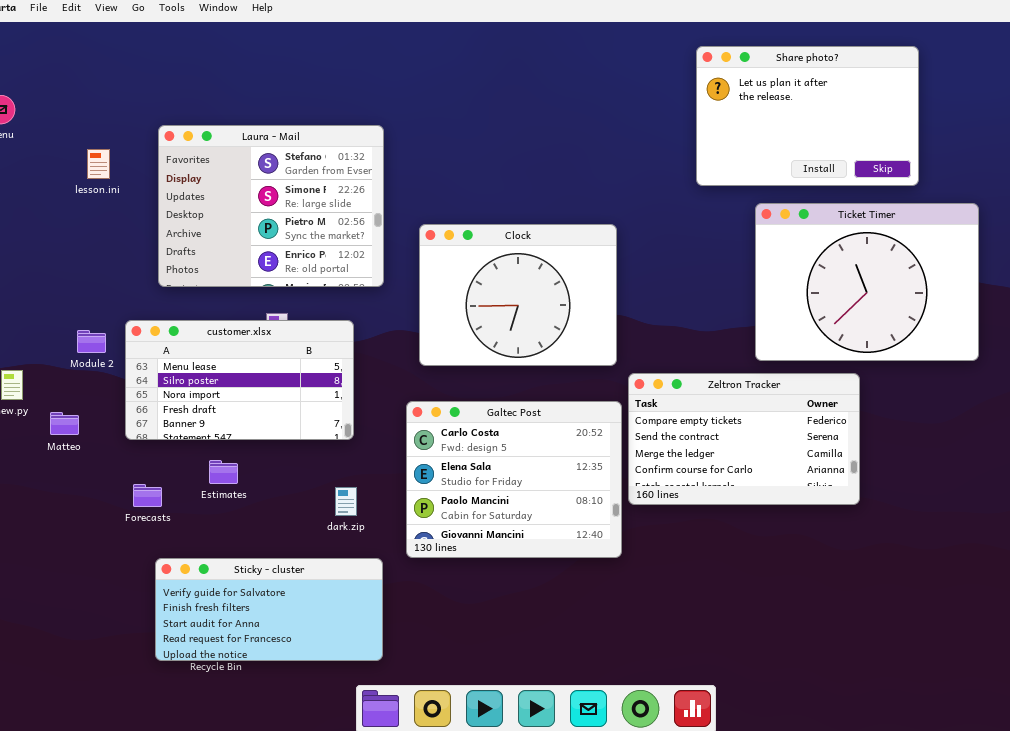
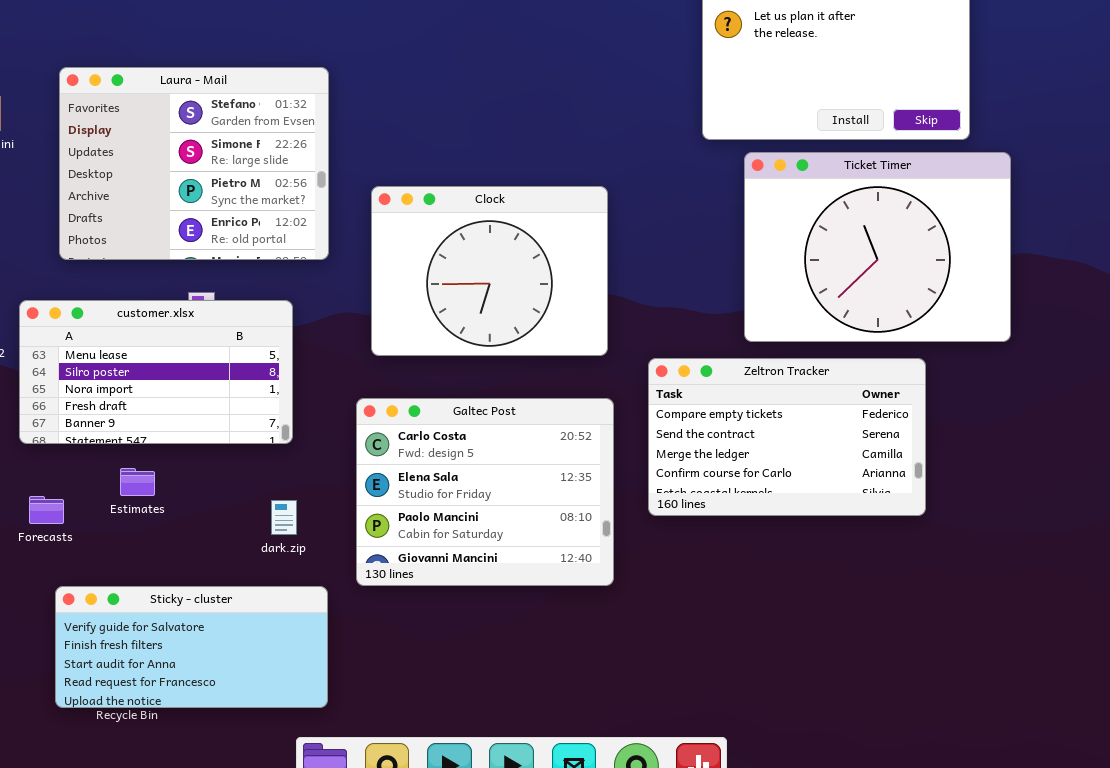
Ticket Timer: [755,203,979,361] -> [744,152,1011,342], moved
Zeltron Tracker: [628,373,860,505] -> [648,358,926,516], moved

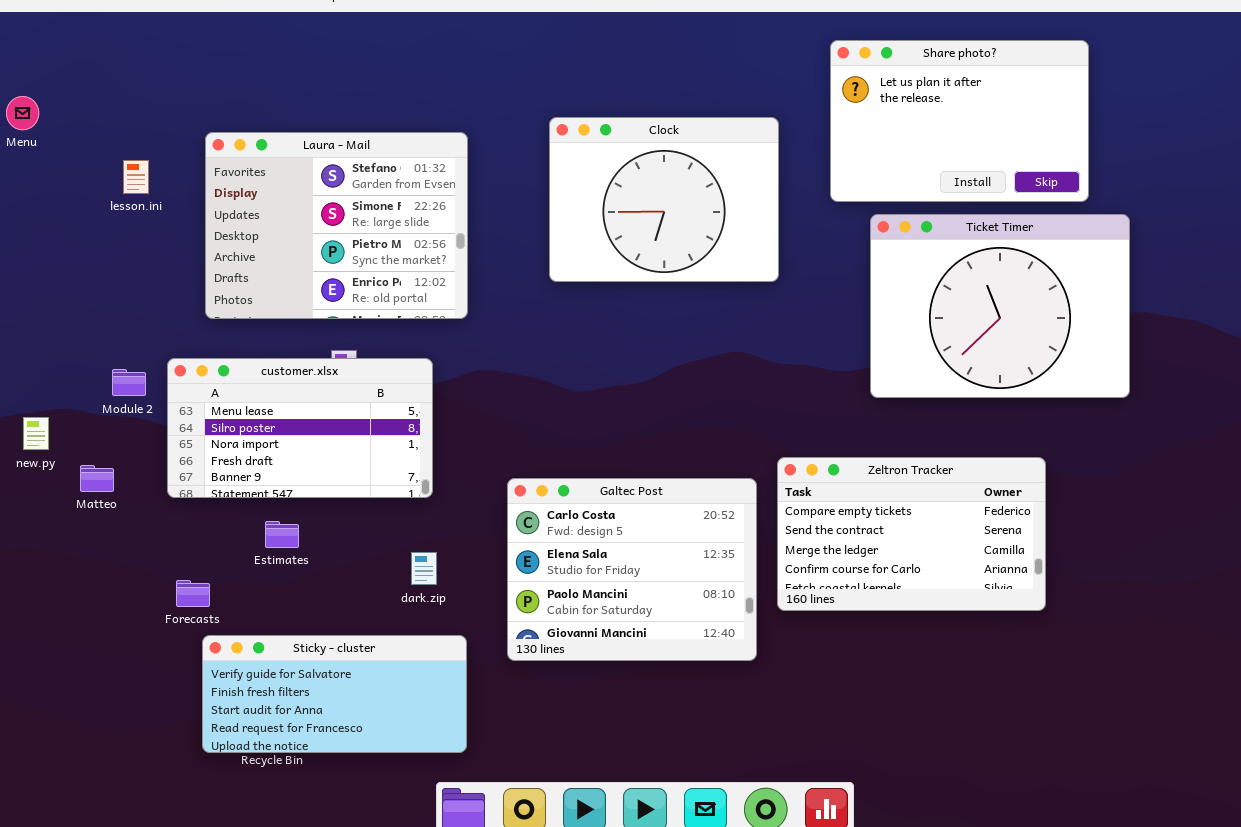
Clock: [371,186,608,356] -> [549,117,779,282], moved
Zeltron Tracker: [648,358,926,516] -> [777,457,1046,611], moved
Galtec Post: [356,398,614,586] -> [507,478,757,661], moved
Forecasts: [29,496,64,524] -> [176,580,210,607], moved

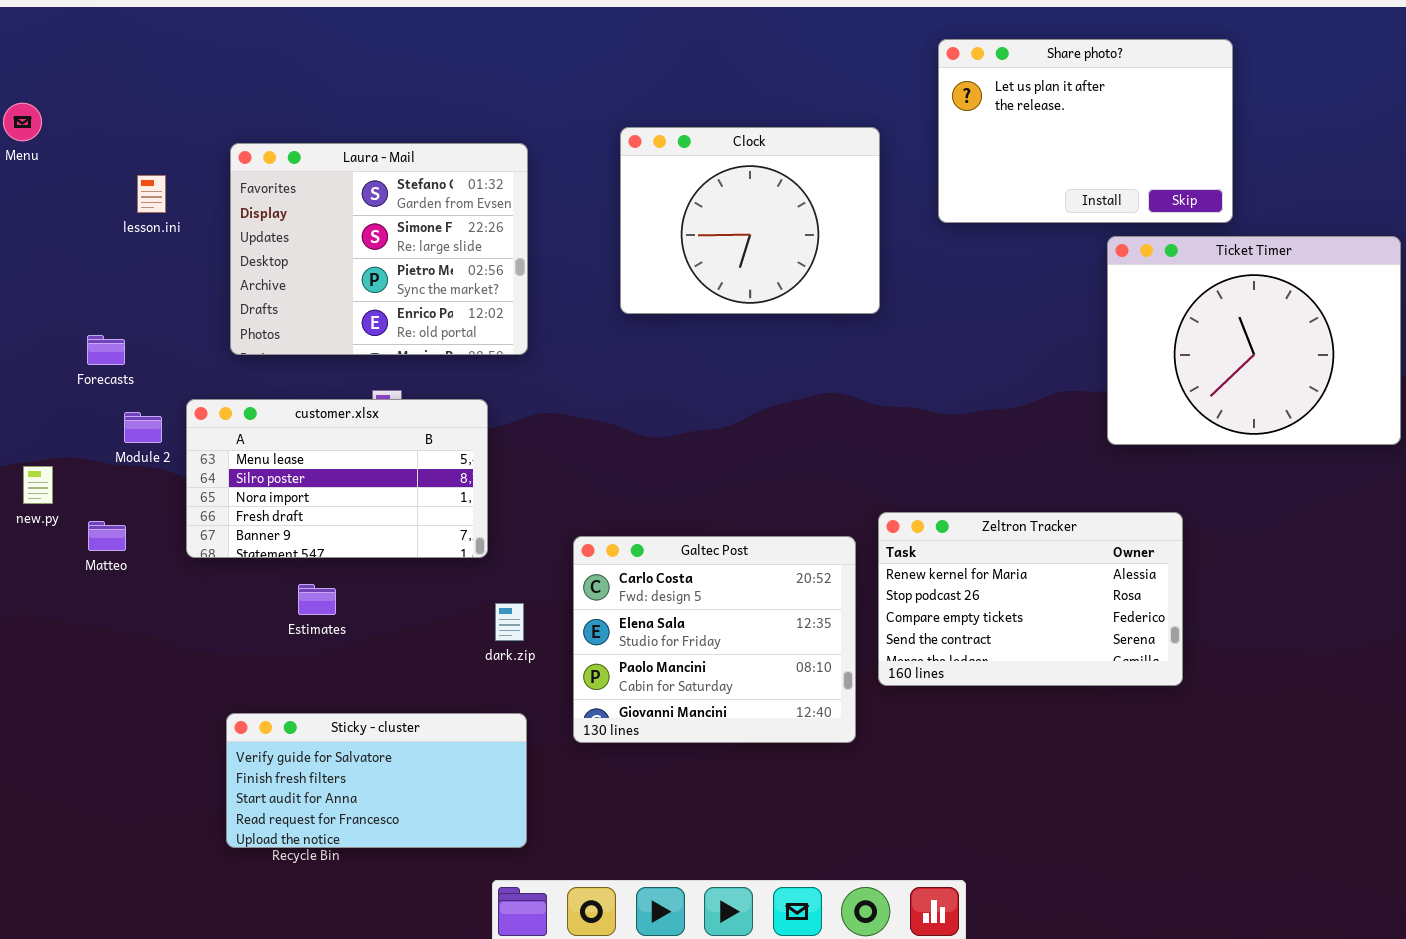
Ticket Timer: [870,214,1130,398] -> [1107,236,1401,445], moved
Zeltron Tracker: [777,457,1046,611] -> [878,512,1183,686], scrolled up 2 rows
dark.zip: [411,552,437,585] -> [495,603,524,641], moved
Forecasts: [176,580,210,607] -> [87,335,125,365], moved

